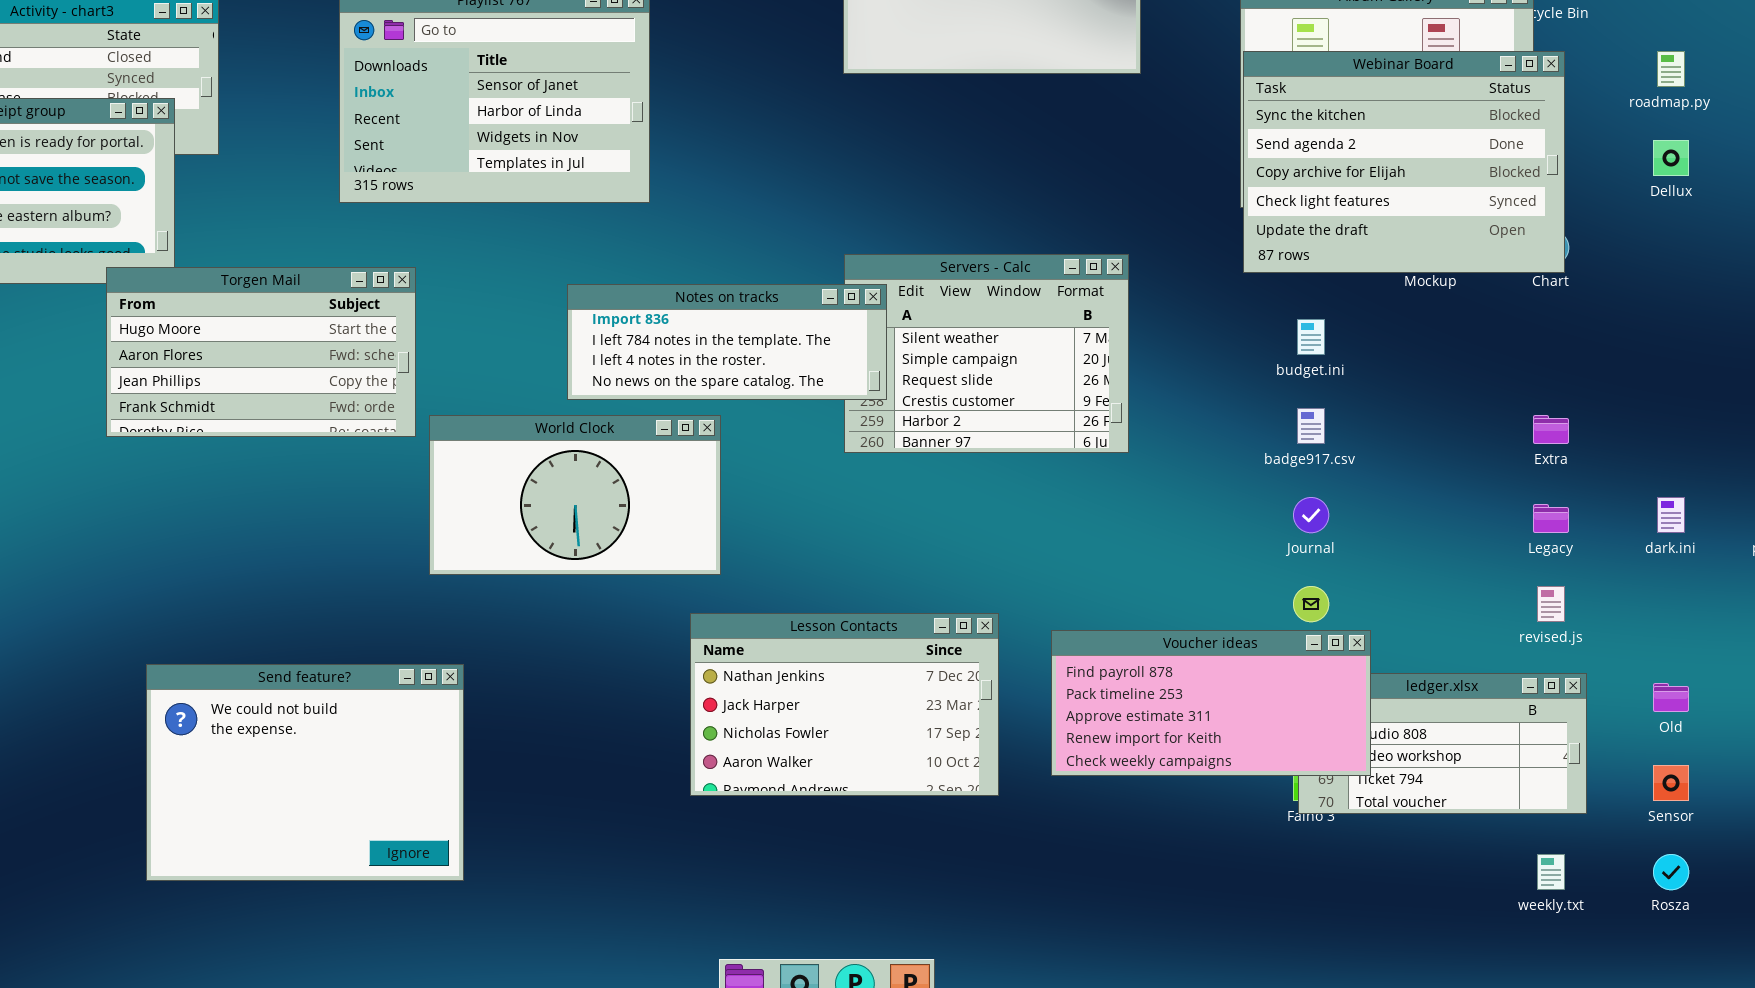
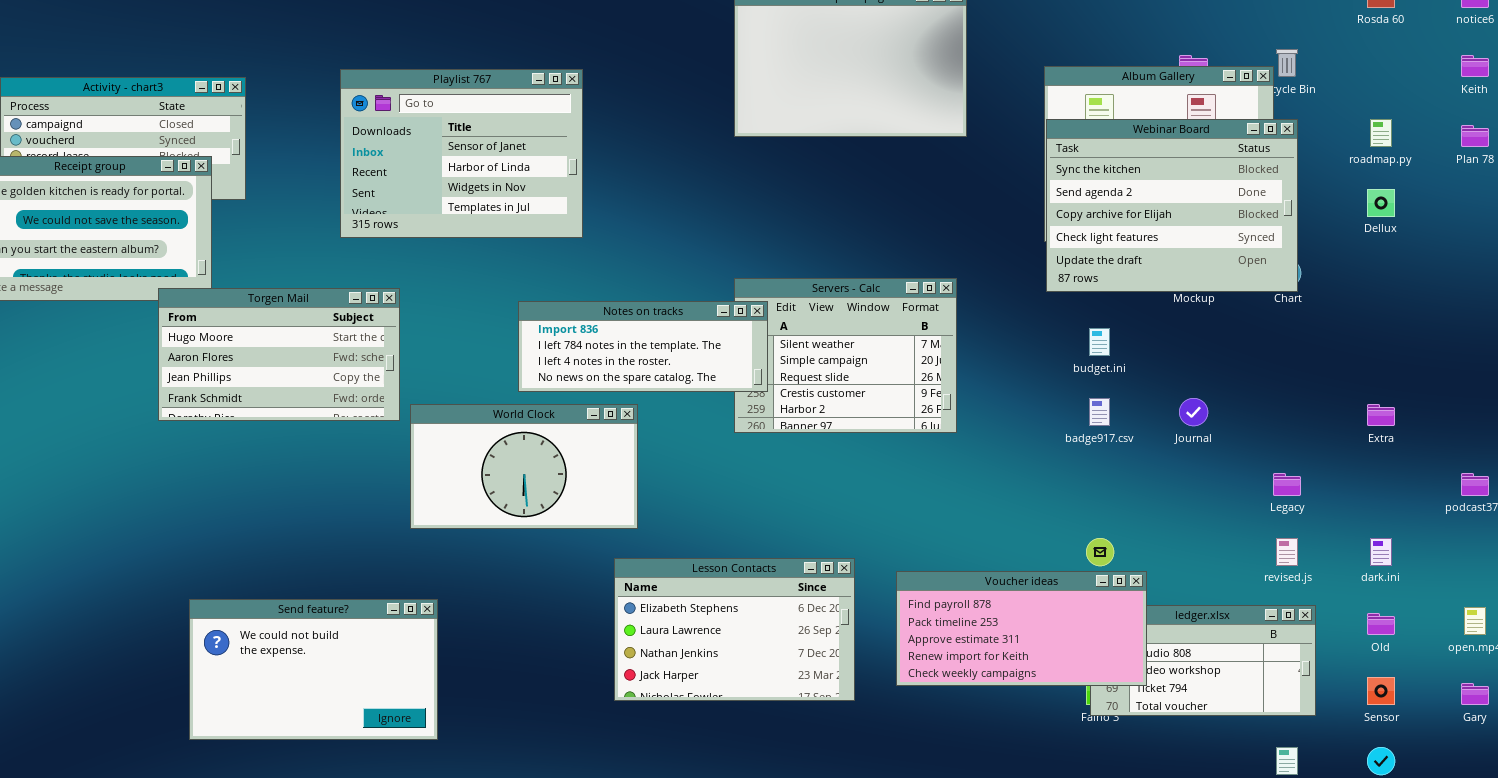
Extra: [1533,415,1569,444] -> [1367,404,1395,426], moved
Journal: [1293,497,1329,533] -> [1179,398,1208,426], moved
dark.ini: [1657,497,1685,533] -> [1370,538,1392,566], moved
Lesson Contacts: [690,613,999,796] -> [614,558,855,701], scrolled up 2 rows
Send feature?: [146,664,464,881] -> [189,599,438,740], resized

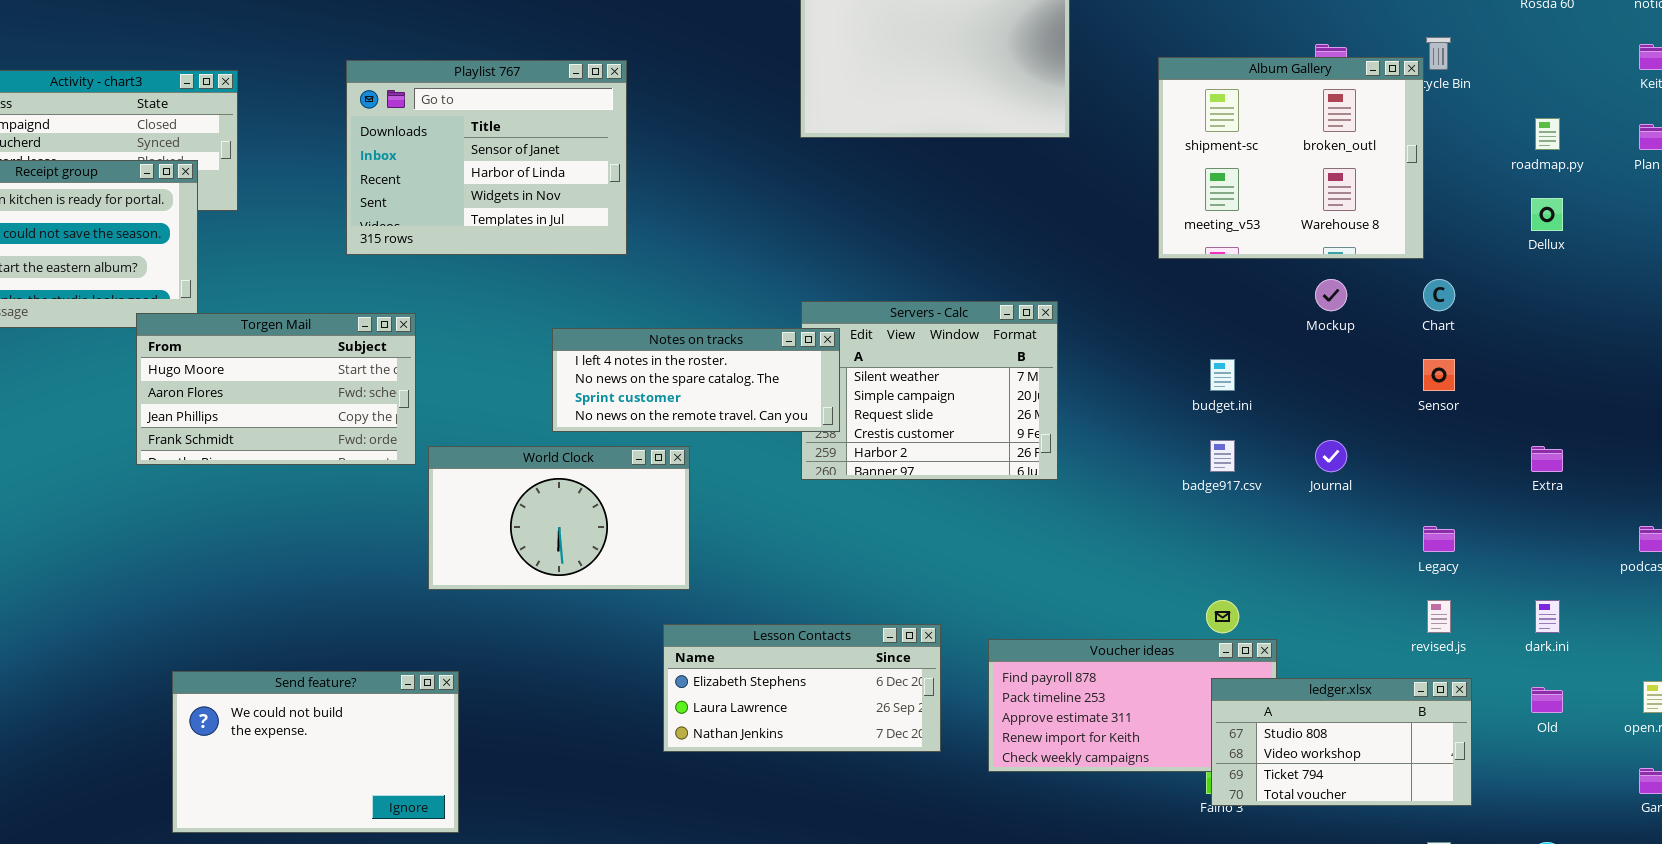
Webinar Board: [1046,119,1298,292] -> none, closed
Notes on tracks: [518,301,768,392] -> [552,328,840,432], scrolled down 2 rows
Lesson Contacts: [614,558,855,701] -> [663,624,941,752], resized
ledger.xlsx: [1090,605,1316,716] -> [1211,678,1472,806], raised
Sensor: [1367,677,1395,705] -> [1423,359,1455,391], moved

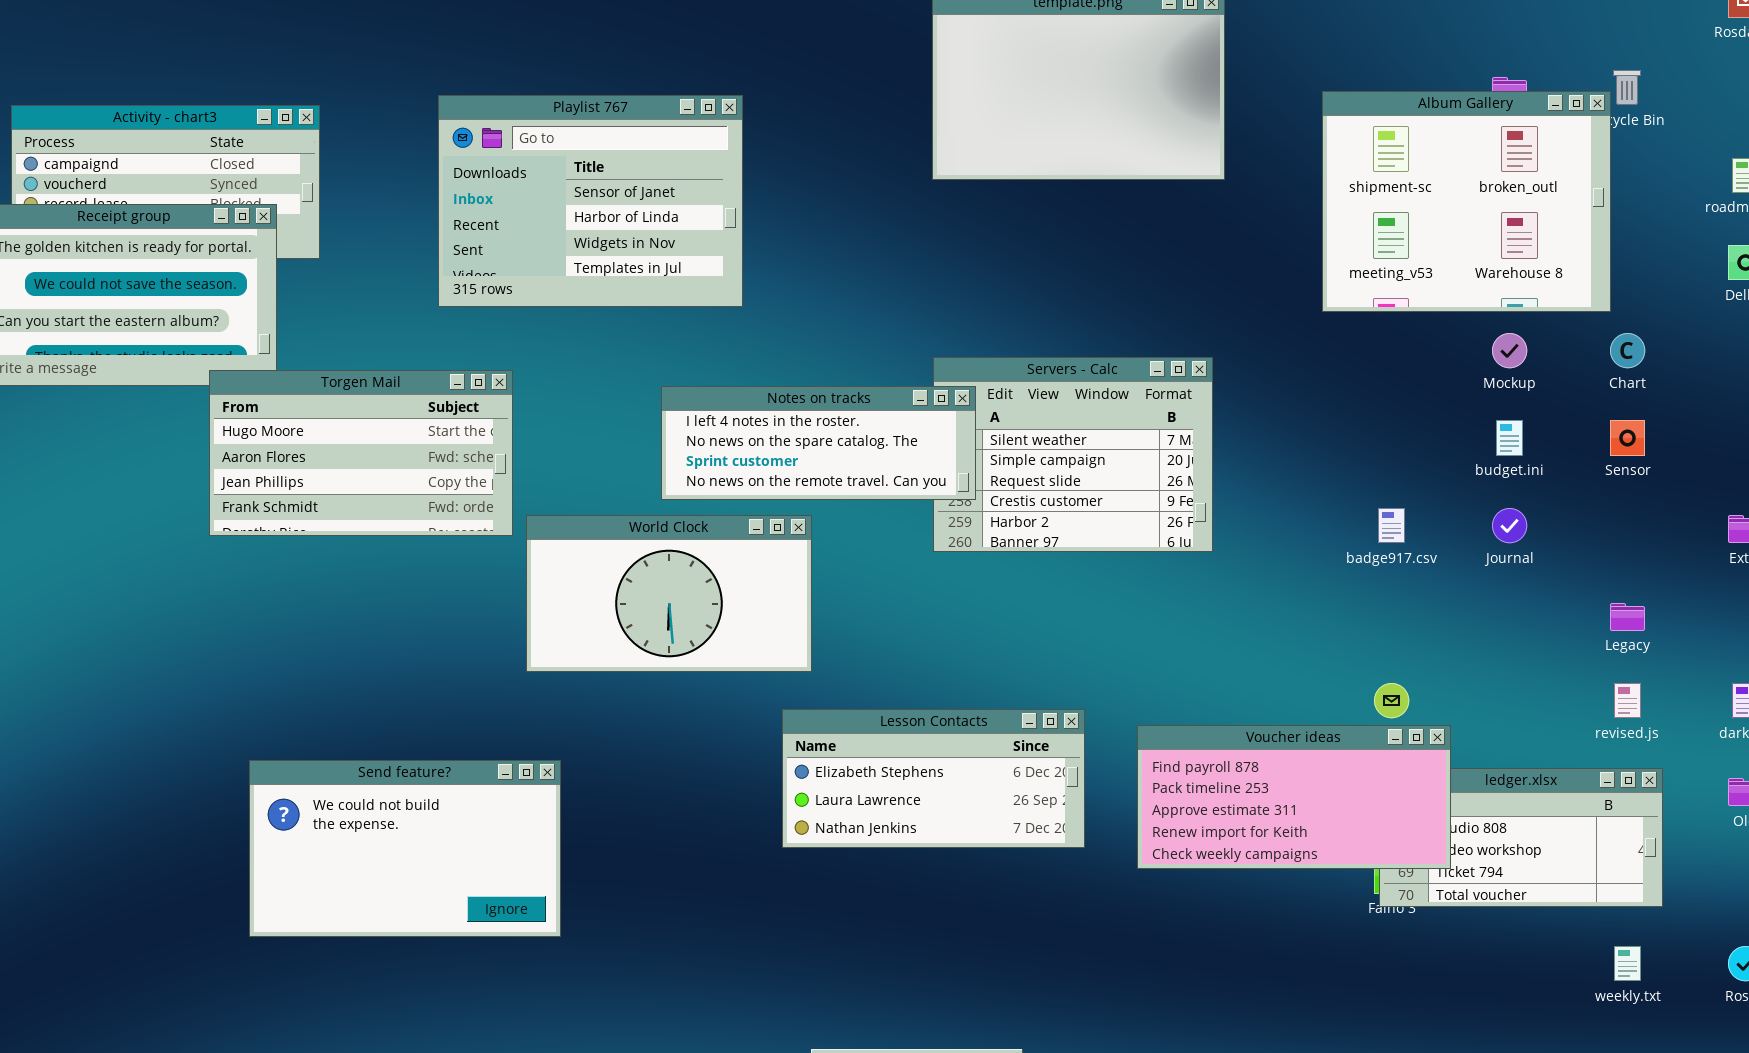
budget.ini: [1210,359,1235,391] -> [1496,420,1523,456], moved
Voucher ideas: [988,639,1277,772] -> [1137,725,1451,869], raised

